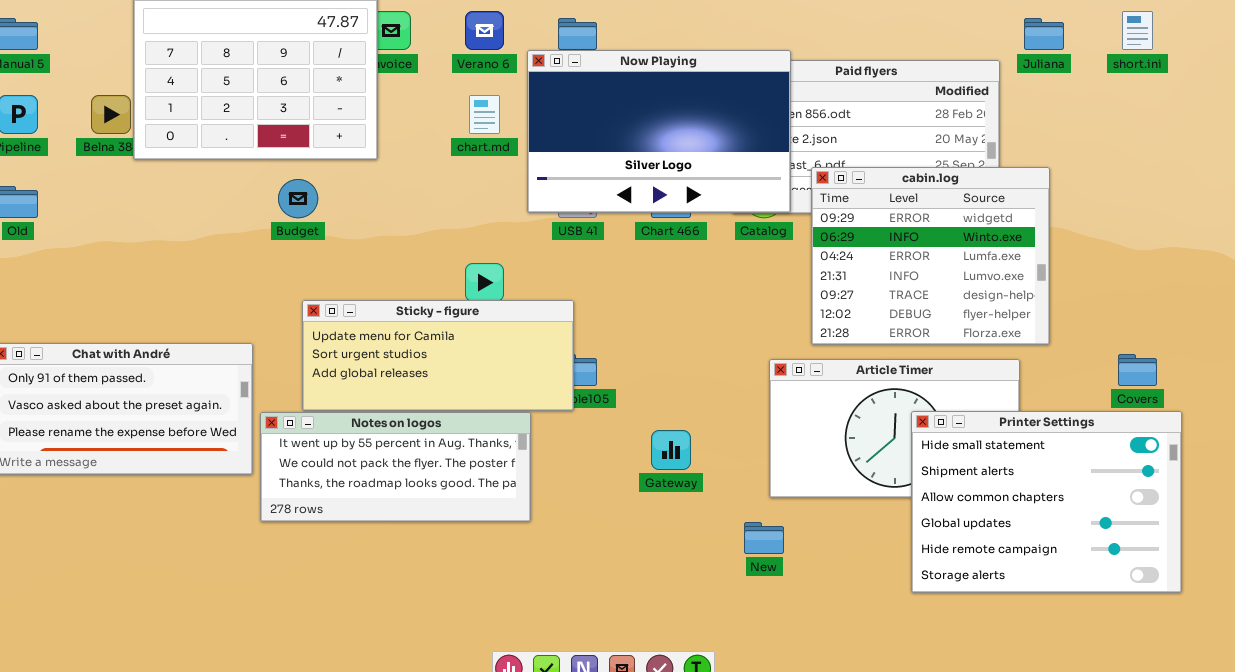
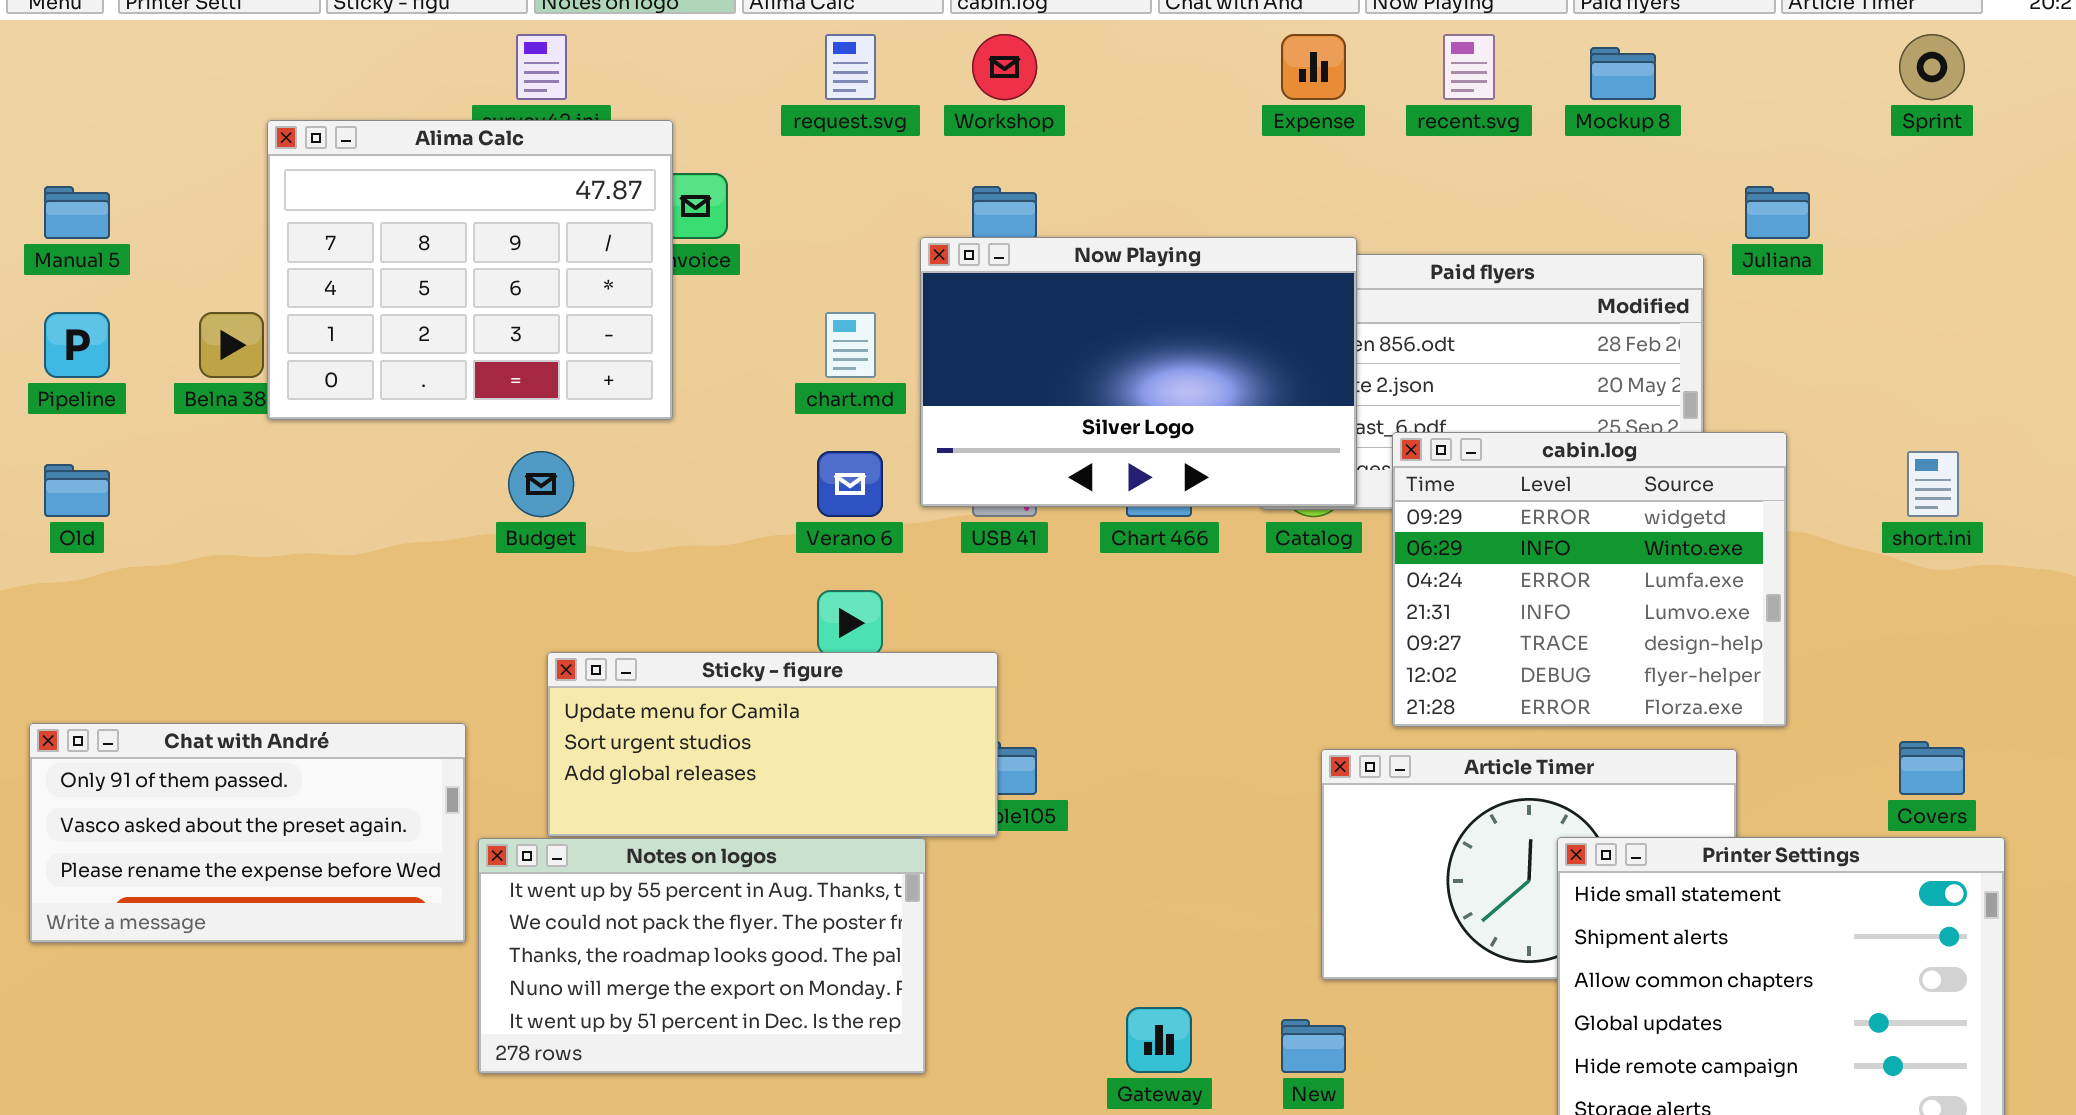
Verano 6: [465,11,504,50] -> [817,451,883,517], moved
short.ini: [1122,11,1153,50] -> [1907,451,1959,517], moved
Notes on logos: [260,412,531,522] -> [478,838,926,1074], resized
Gateway: [651,430,691,470] -> [1126,1007,1192,1073], moved

